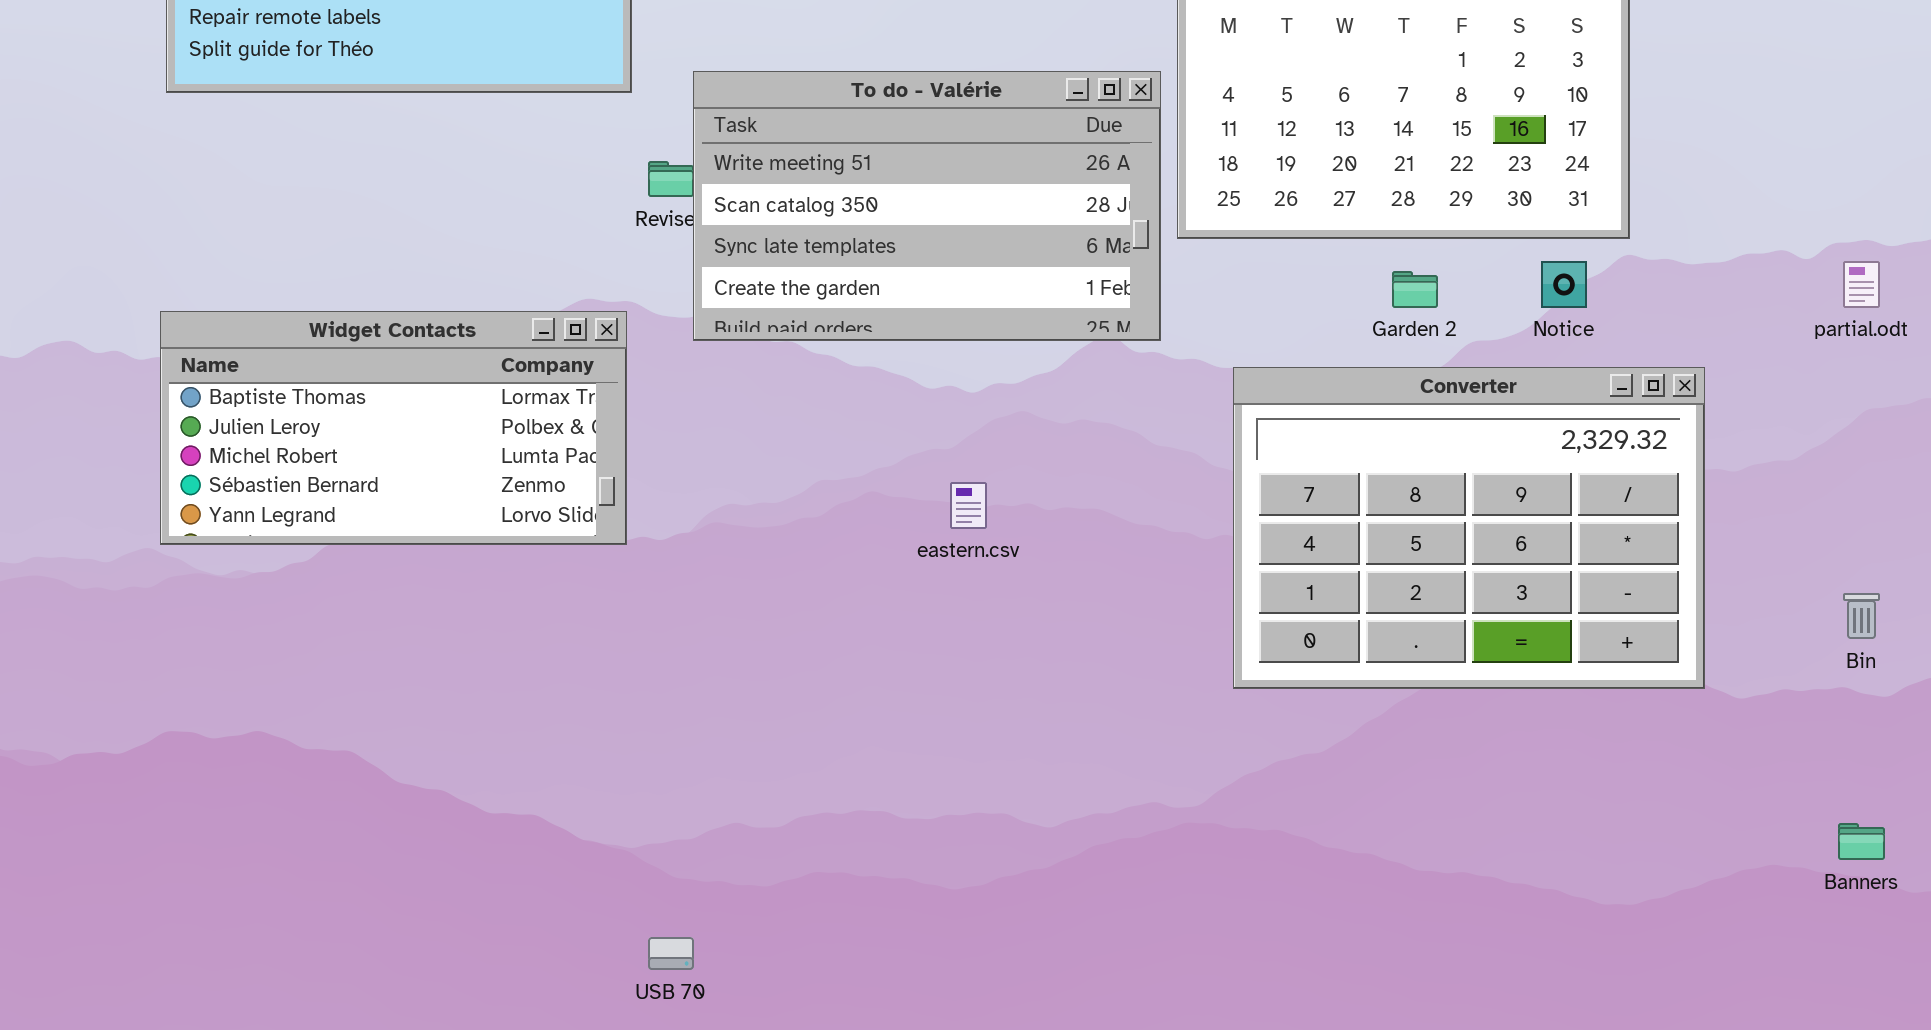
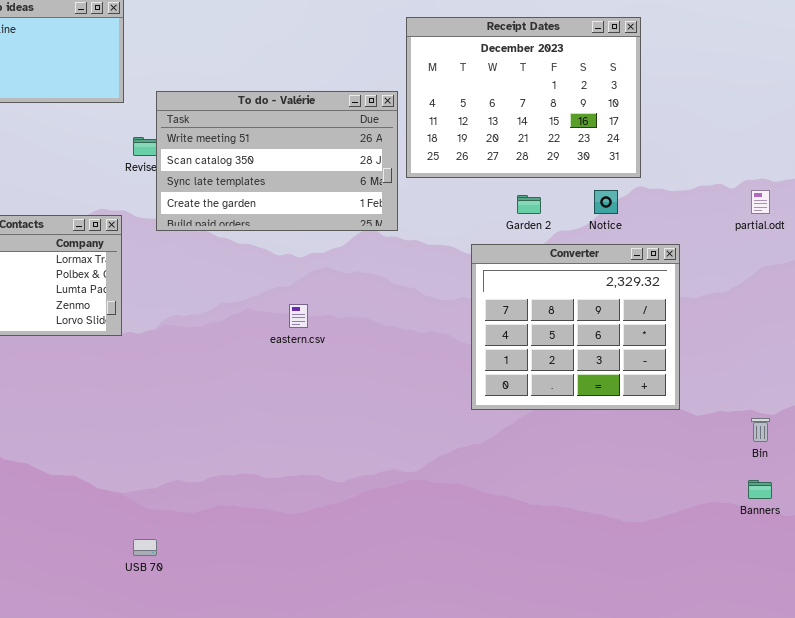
Converter: [1233,367,1705,689] -> [471,244,680,410], resized
Bin: [1843,593,1880,639] -> [751,418,770,442], moved

